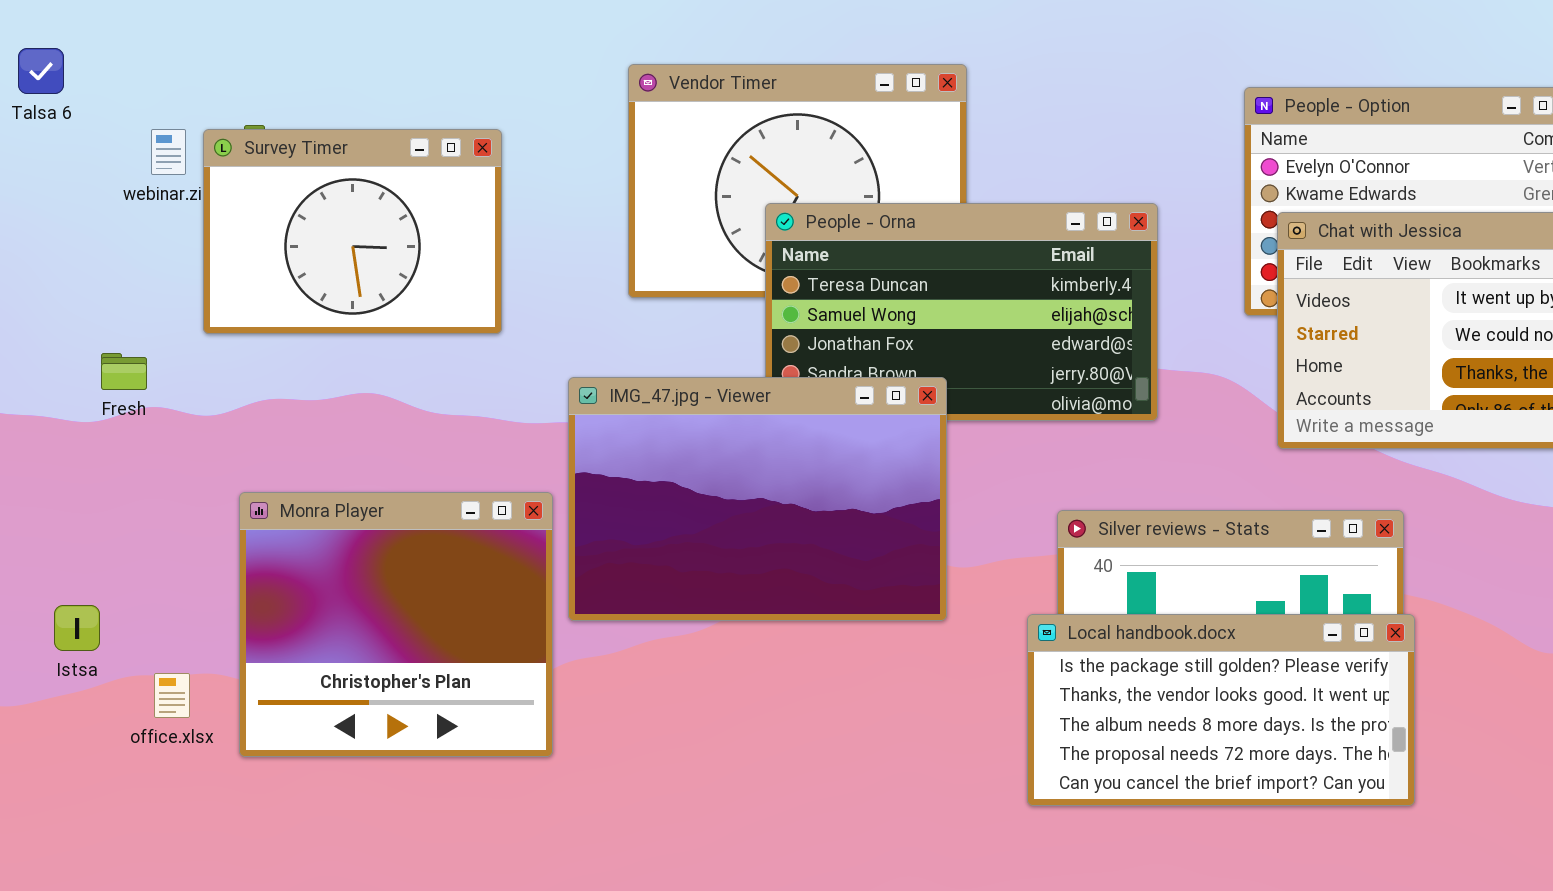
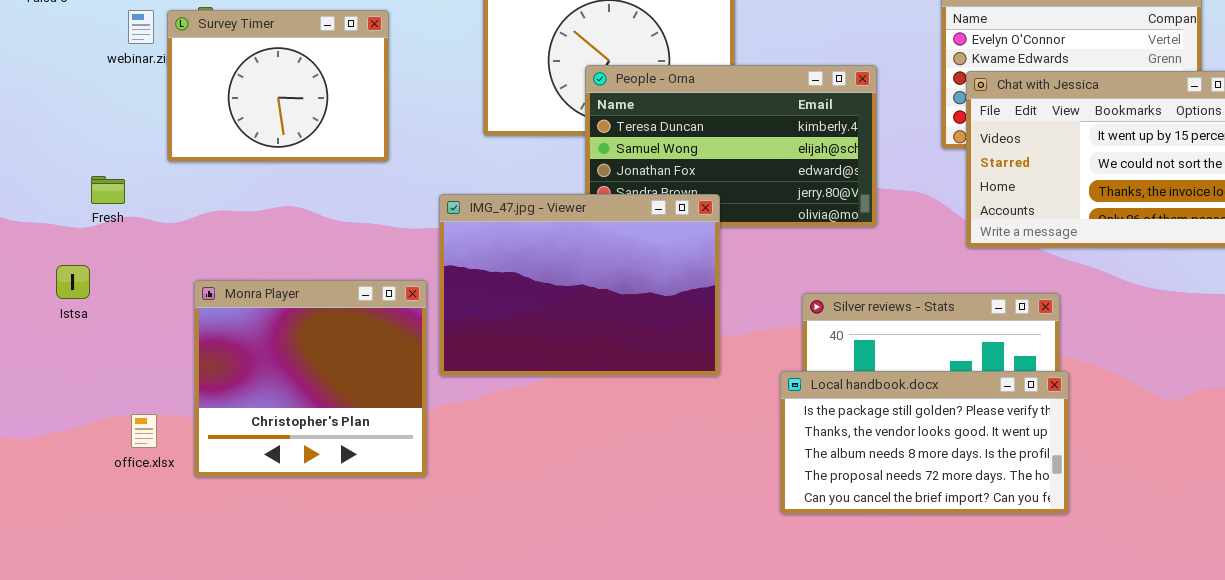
Istsa: [54,605,100,651] -> [56,265,90,299], moved

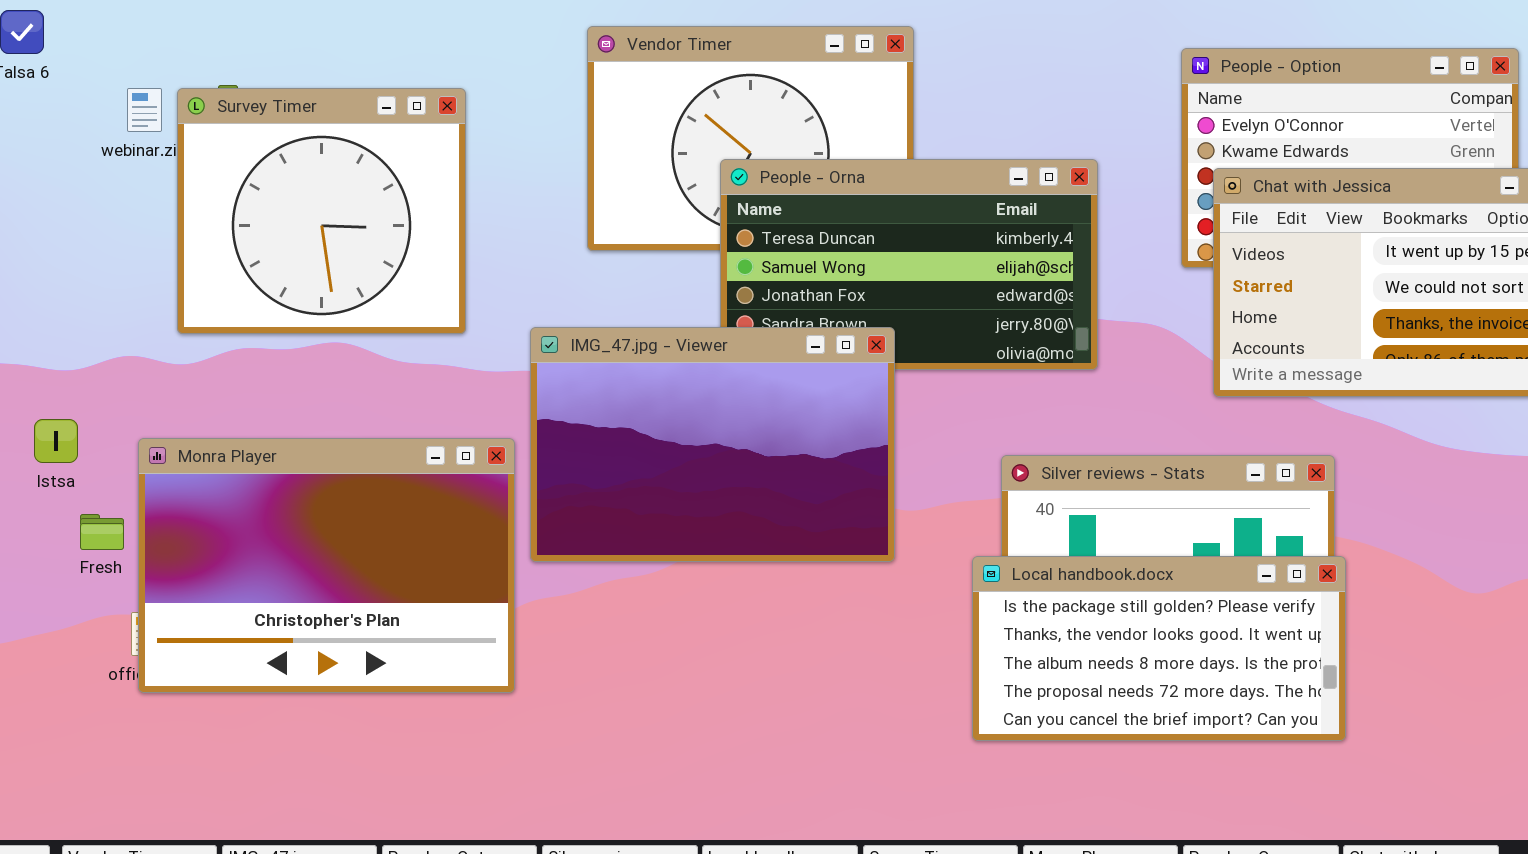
Survey Timer: [167,10,389,162] -> [177,88,466,334], resized
Fresh: [91,176,125,204] -> [80,514,124,550], moved
Monra Player: [194,280,427,477] -> [138,438,515,693], resized

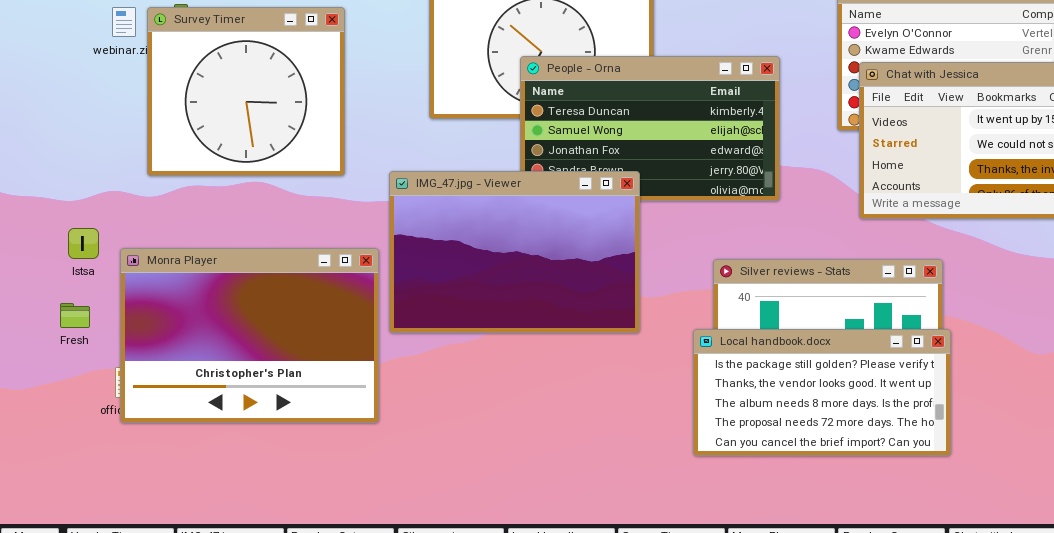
Istsa: [34,419,78,463] -> [68,228,99,259], moved
Fresh: [80,514,124,550] -> [60,303,90,328], moved

